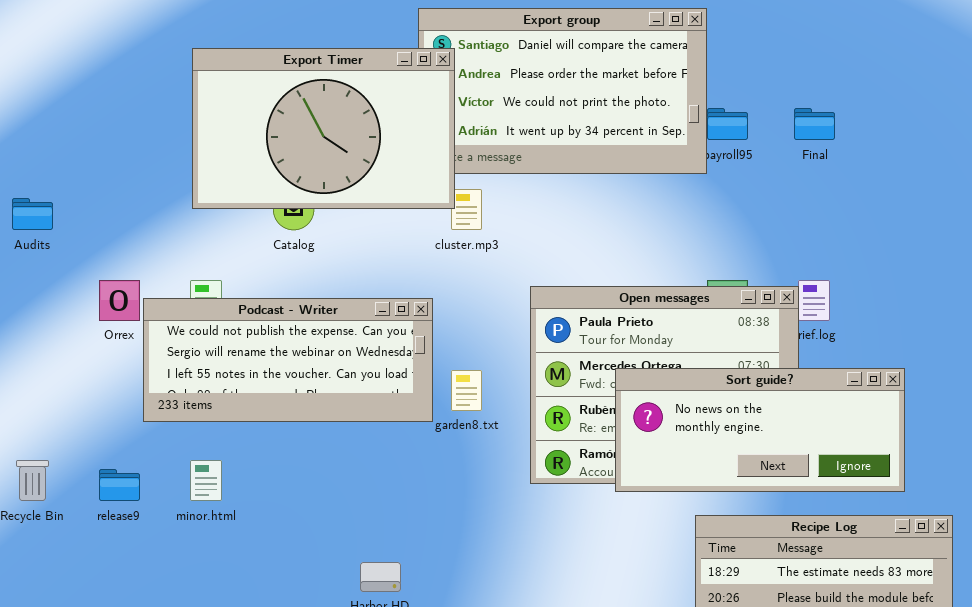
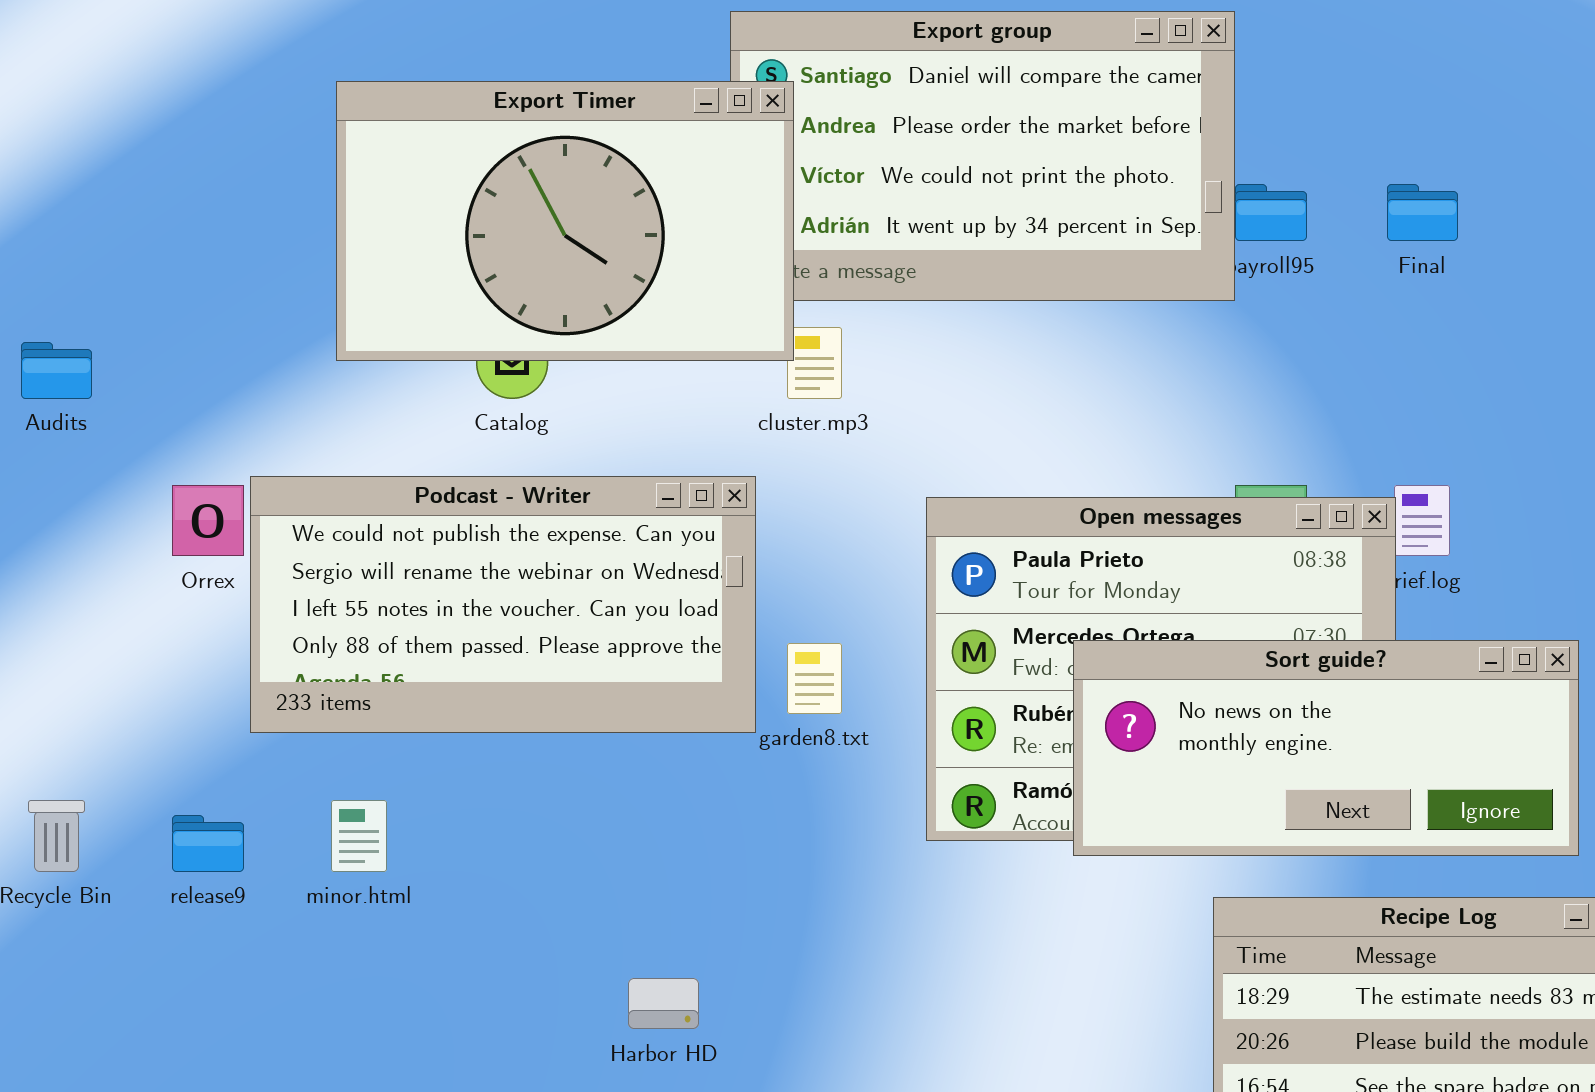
Podcast - Writer: [143,298,433,422] -> [250,476,756,733], resized

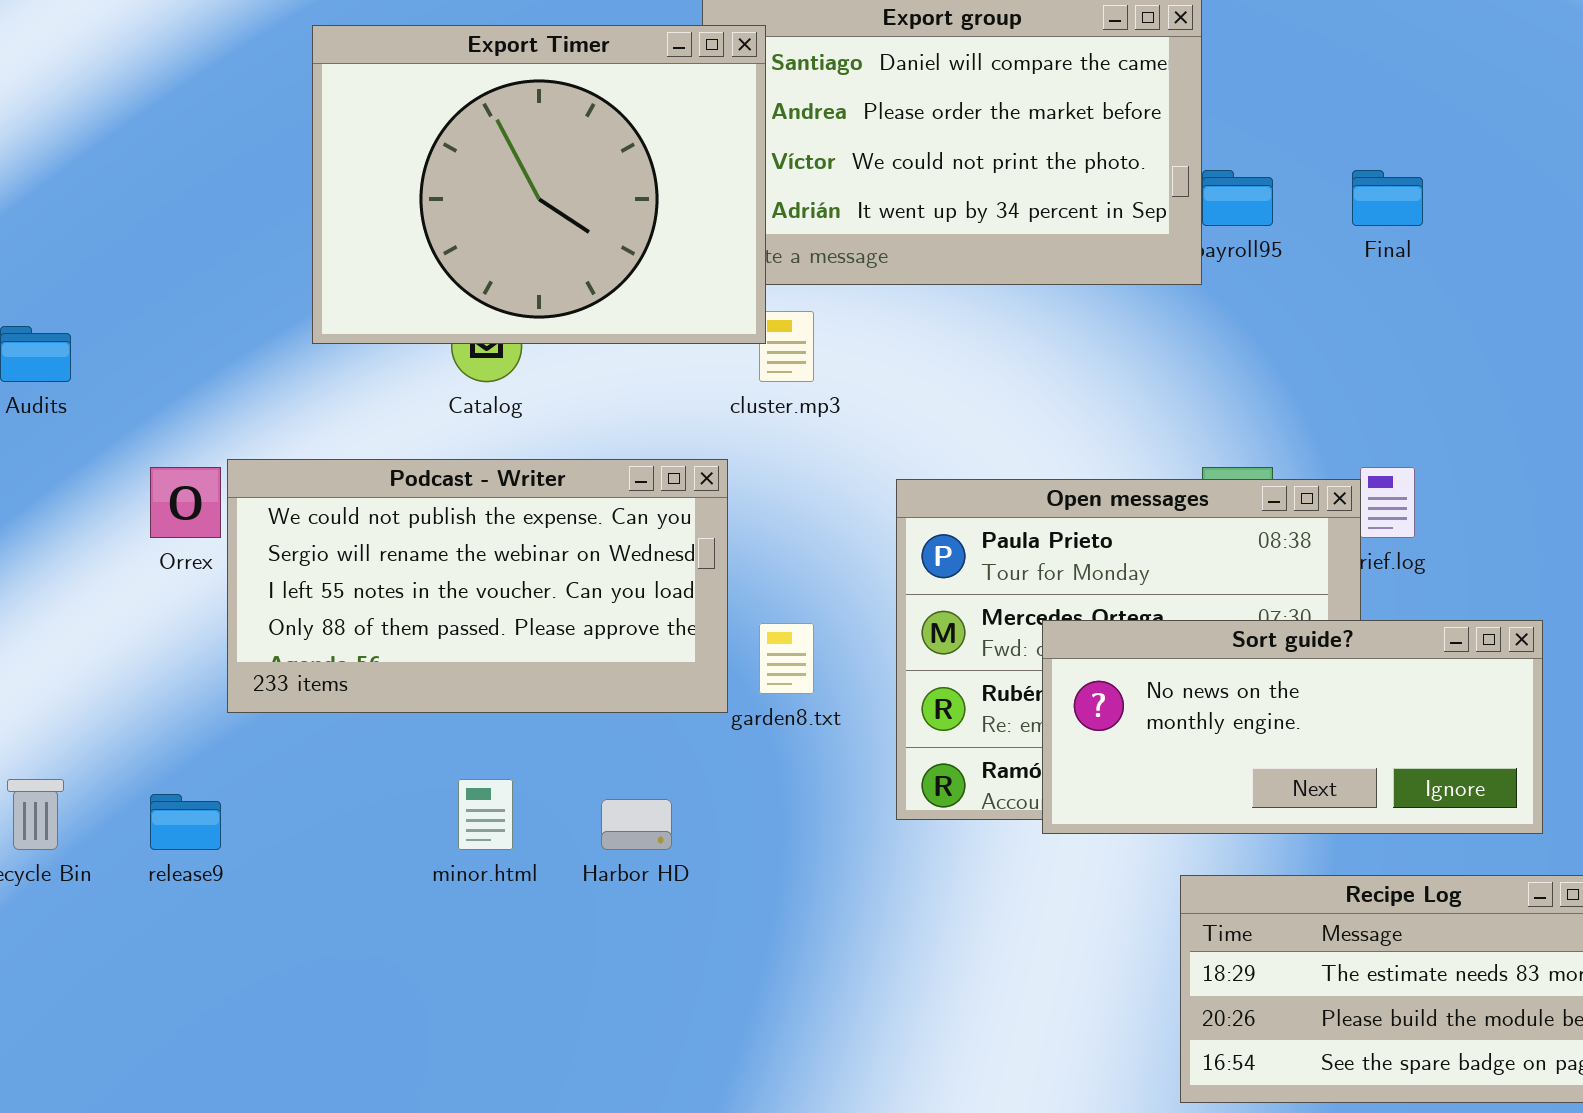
Export Timer: [336,81,794,361] -> [312,25,766,344], resized
minor.html: [331,800,387,872] -> [458,779,513,850], moved
Harbor HD: [628,978,699,1029] -> [601,799,672,850], moved

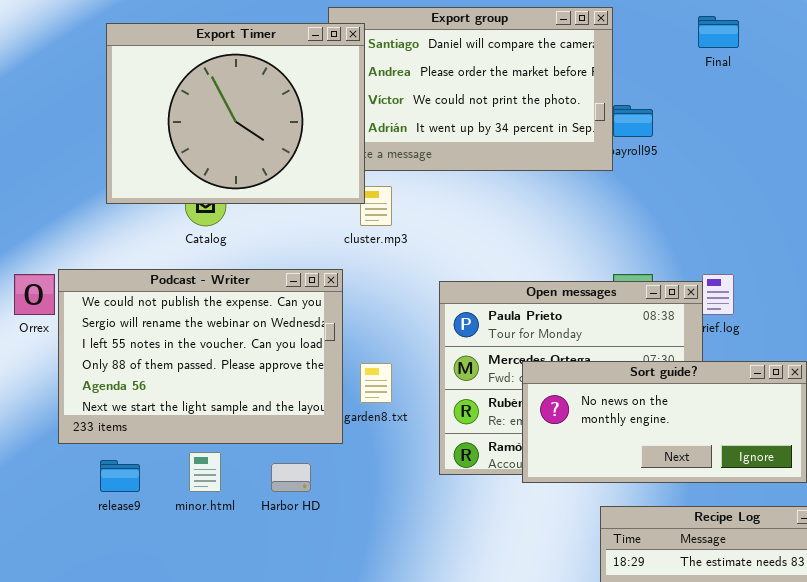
Final: [1352,170,1423,226] -> [698,16,739,48], moved
Podcast - Writer: [227,459,728,713] -> [58,269,343,444], resized
release9: [150,794,221,850] -> [100,460,140,492], moved

